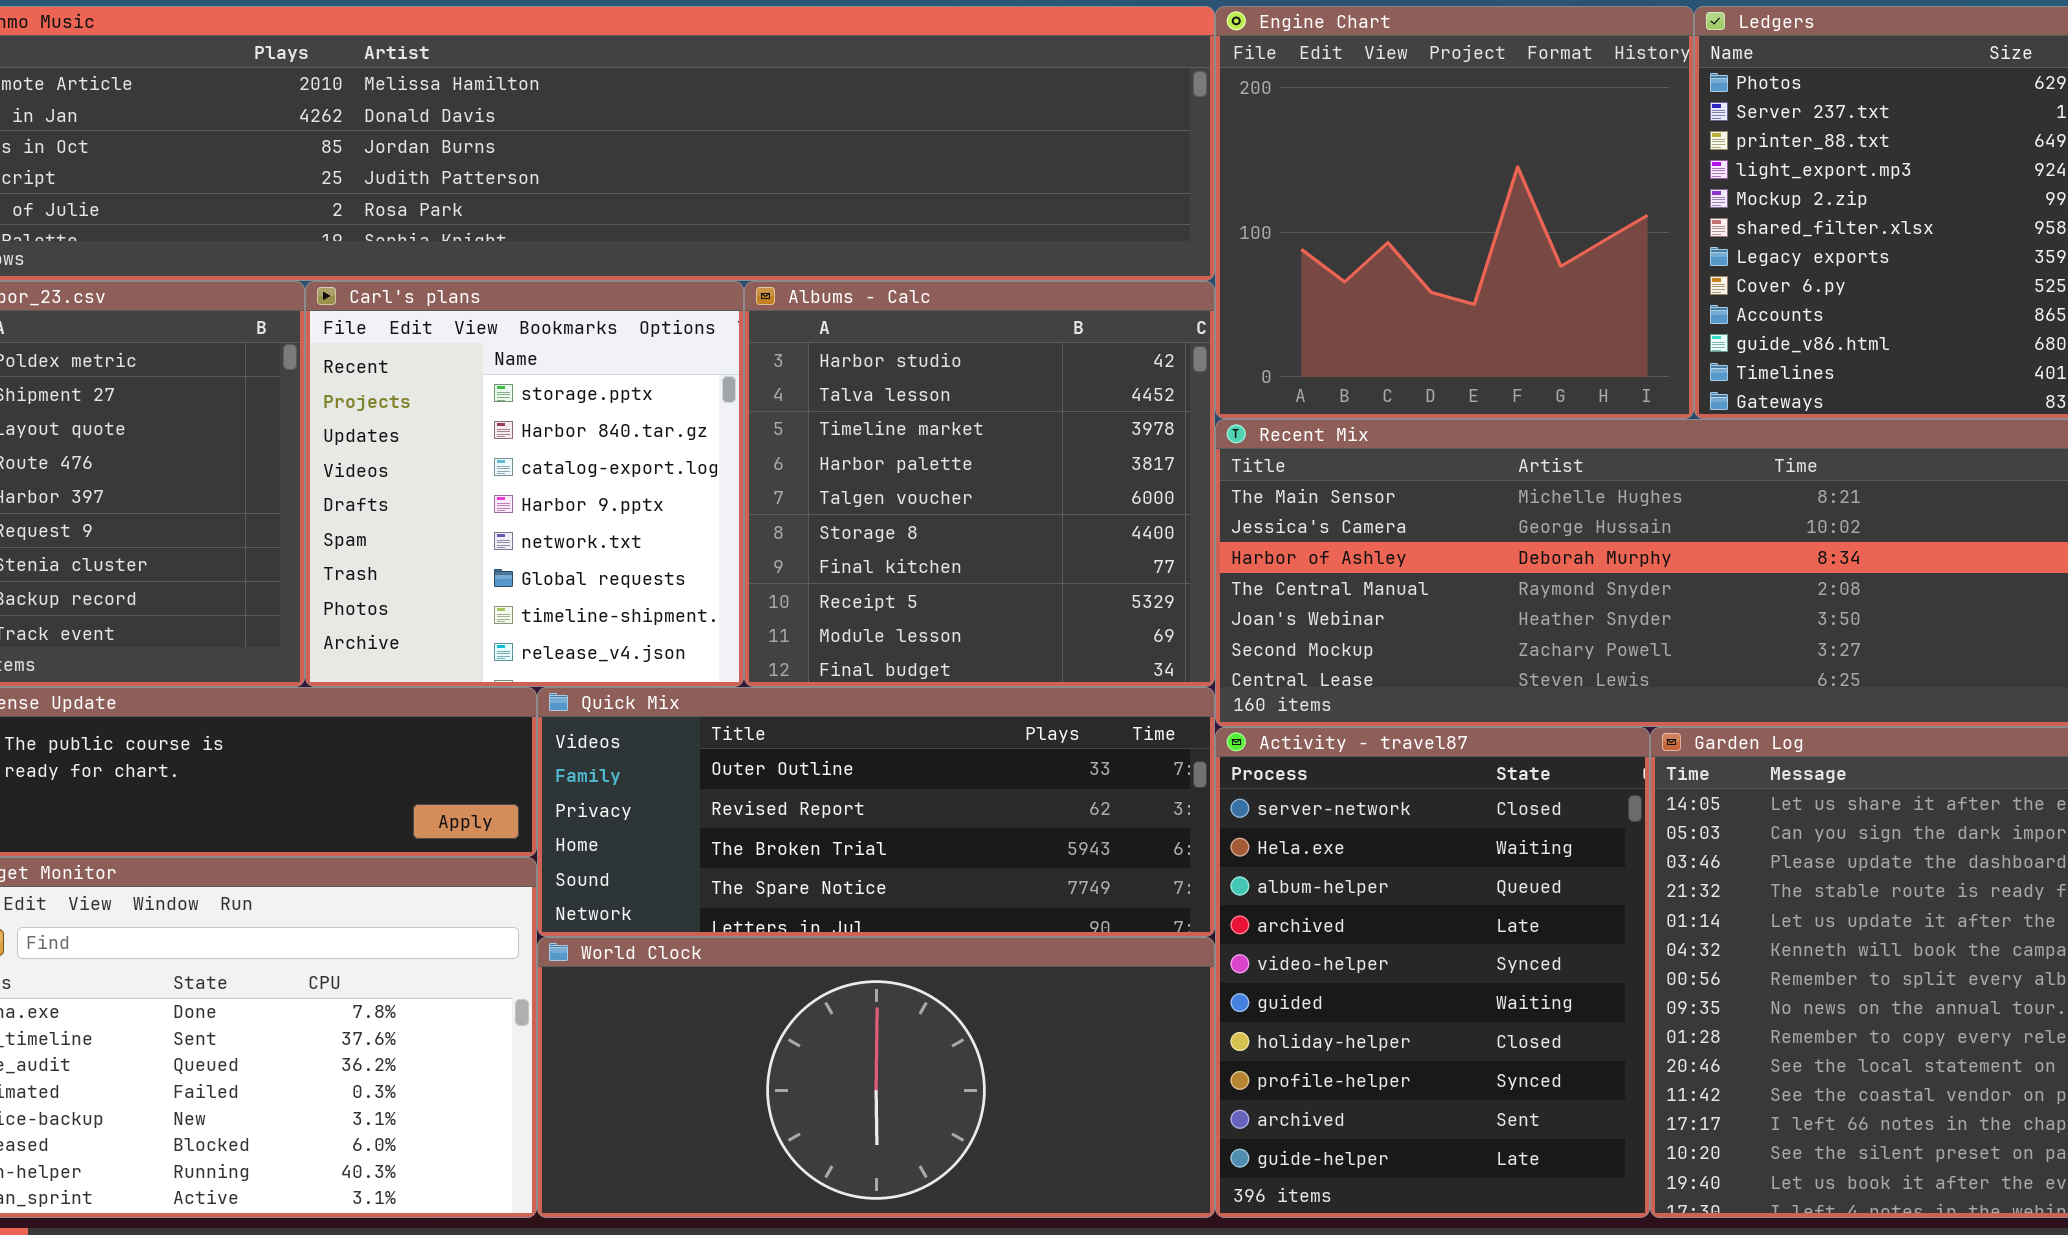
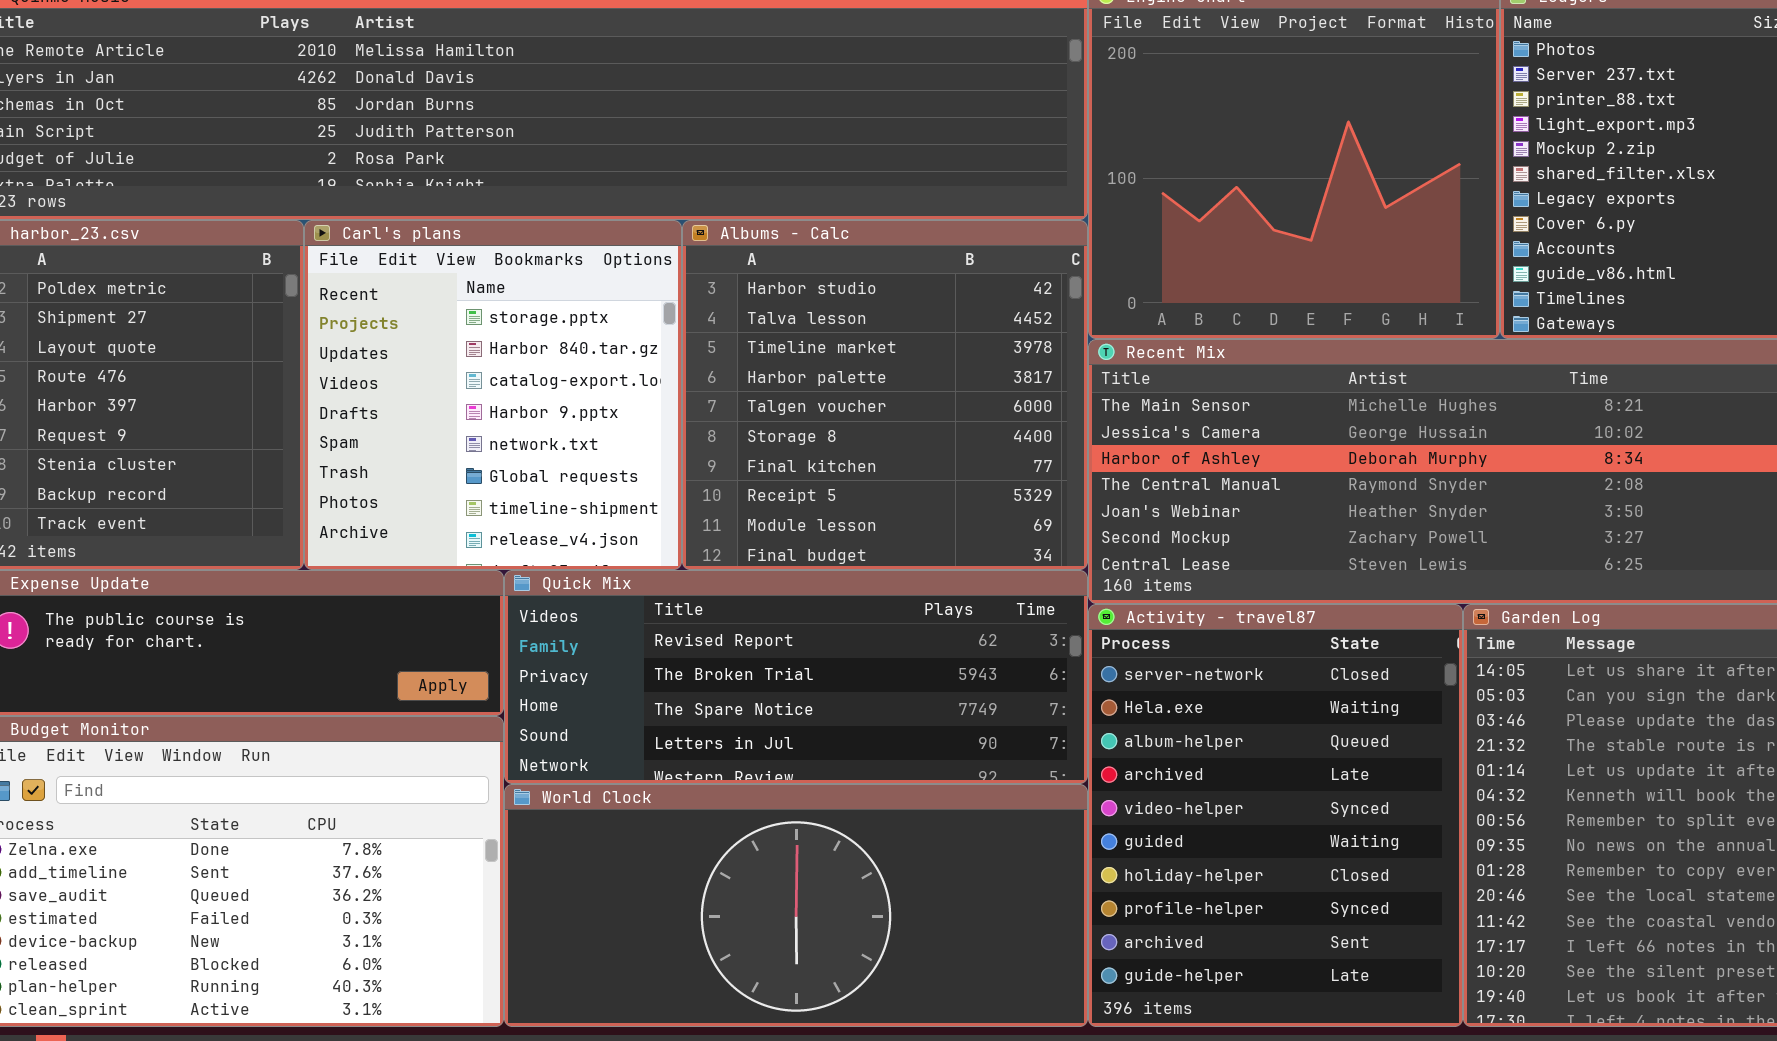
Quick Mix: [537,687,1215,937] -> [504,570,1088,784], scrolled down 1 row

